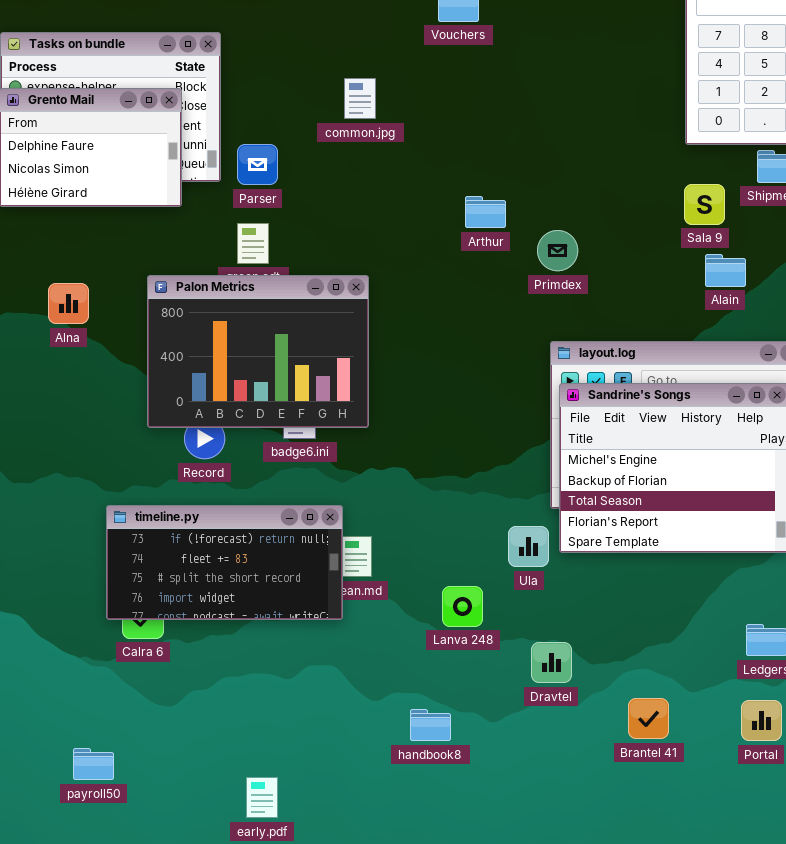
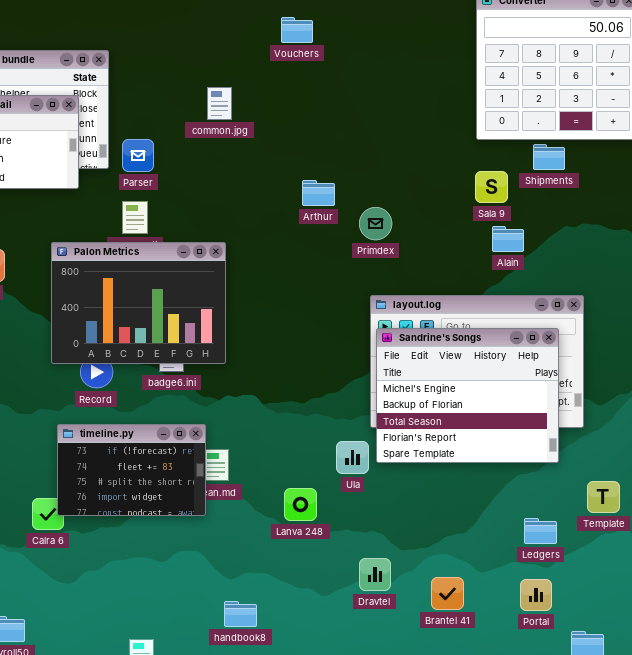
timeline.py: [106,505,343,620] -> [57,424,206,516], resized
Dravtel: [531,642,572,683] -> [359,558,391,591], moved
handbook8: [410,709,451,741] -> [224,601,257,627], moved

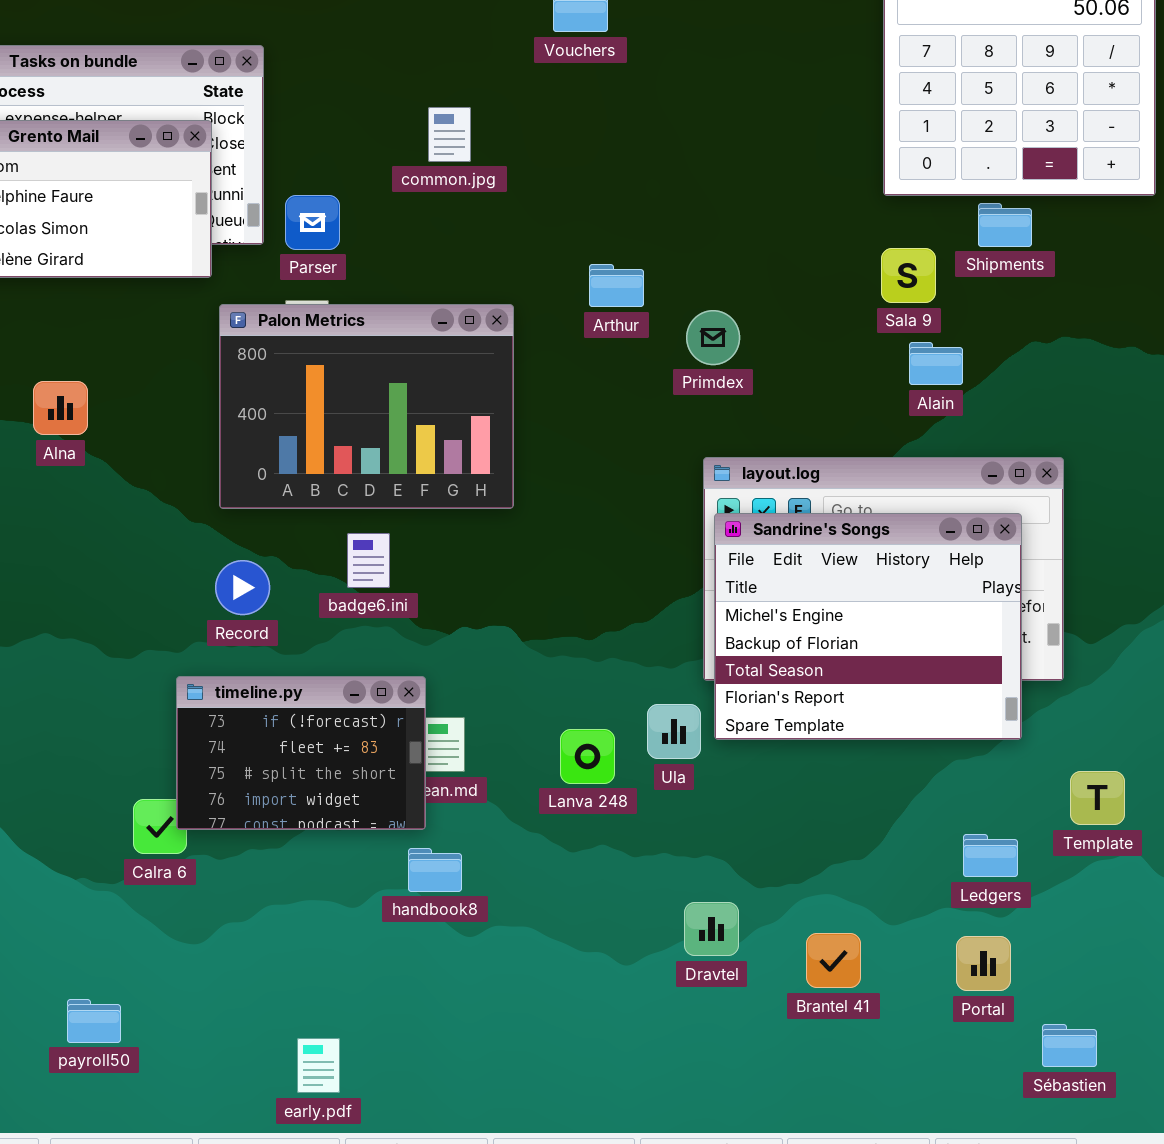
Palon Metrics: [51,242,226,364] -> [219,304,514,509], moved
Lanva 248: [284,488,317,521] -> [560,729,615,784], moved
handbook8: [224,601,257,627] -> [408,848,462,892], moved

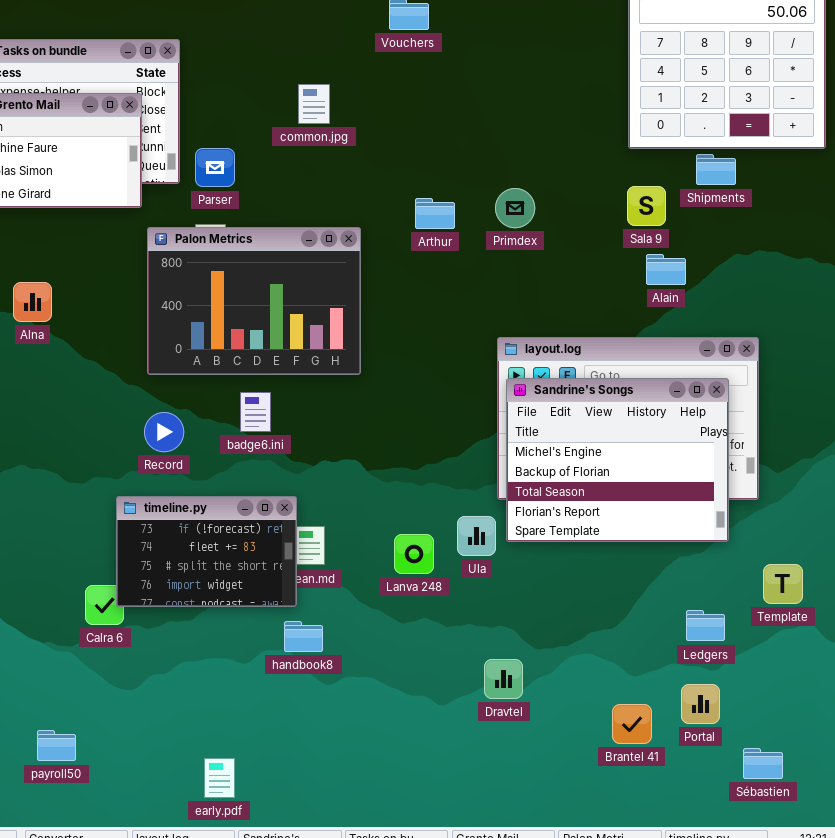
Primdex: [686,310,740,365] -> [495,188,535,228], moved
Brantel 41: [806,933,861,988] -> [612,704,652,744], moved

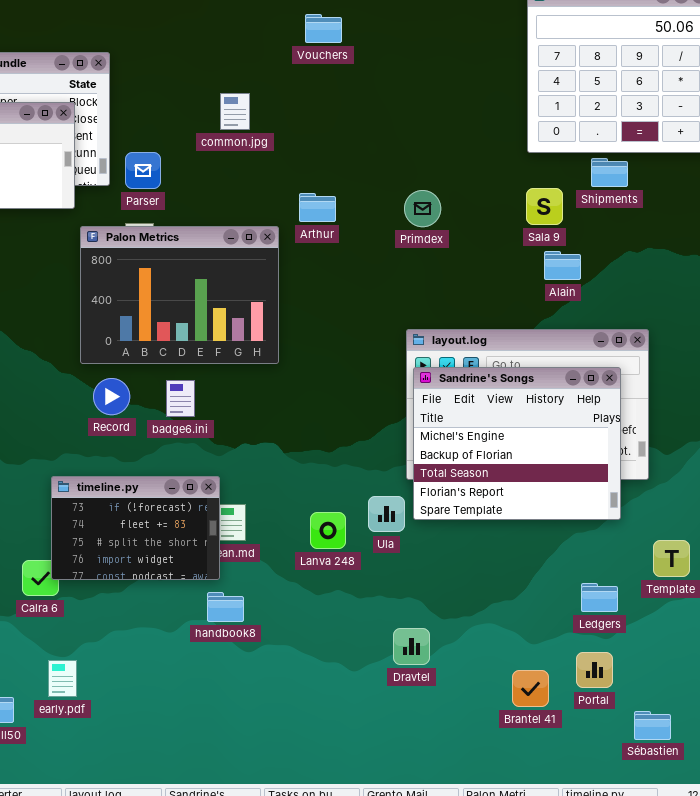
Arthur: [415,198,455,229] -> [299,193,336,222], moved
Record: [144,412,184,452] -> [93,378,130,415], moved
early.pdf: [204,758,235,798] -> [48,660,77,697], moved

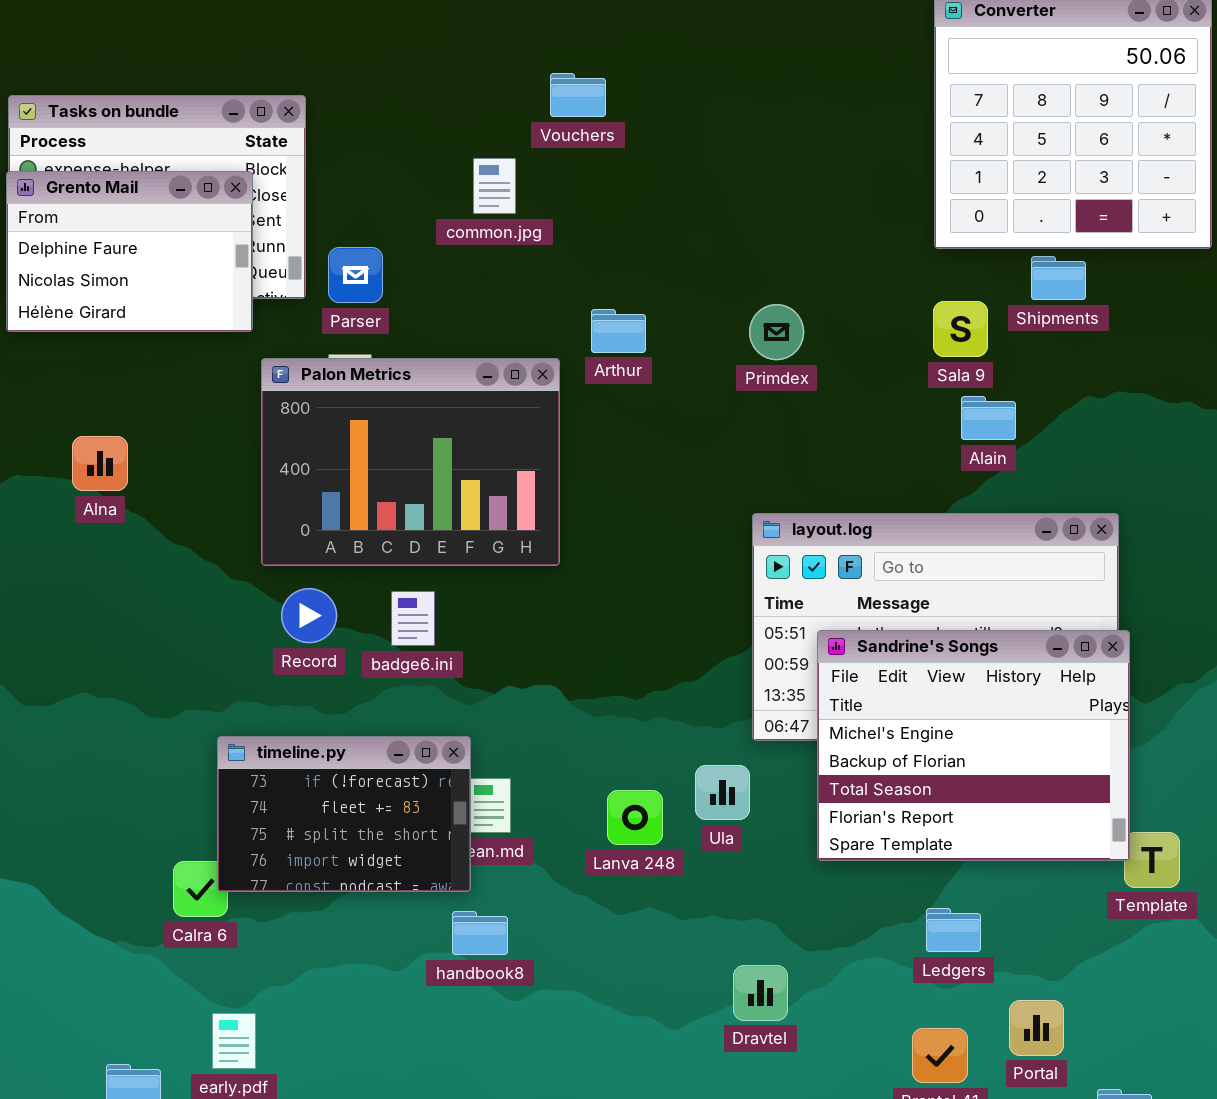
Vouchers: [305,14,342,43] -> [550,73,606,117], moved
Sandrine's Songs: [413,367,621,520] -> [817,630,1130,861], moved
Ledgers: [581,583,618,612] -> [926,908,981,952], moved

